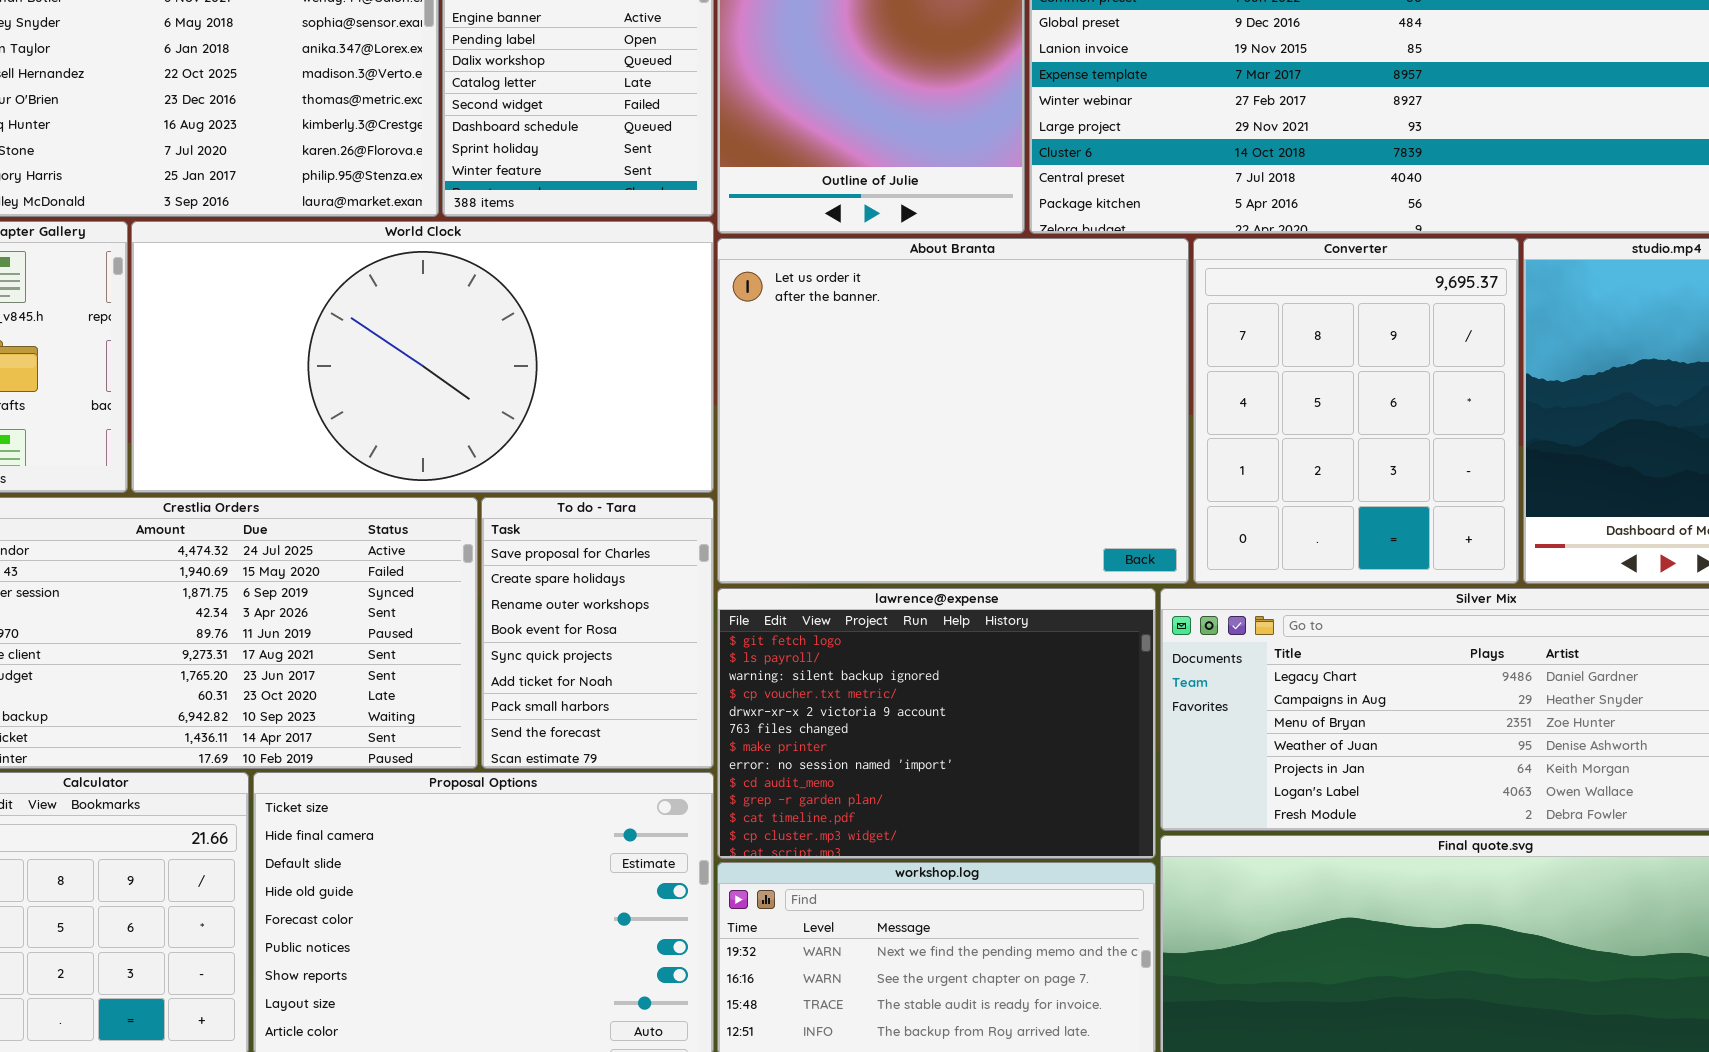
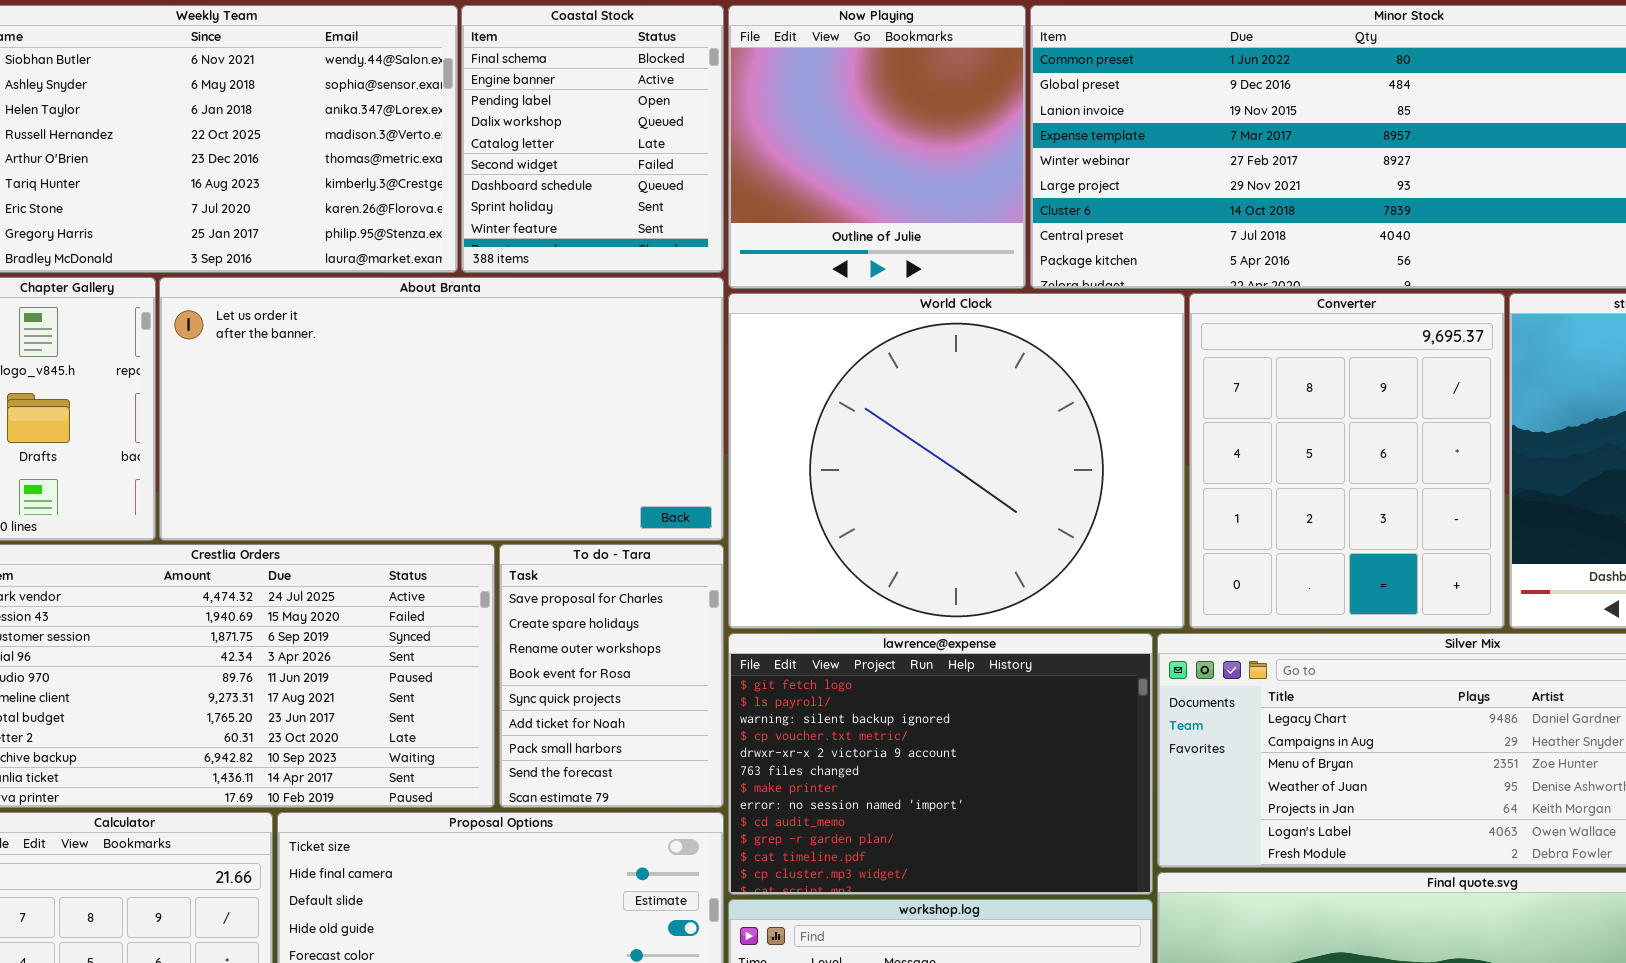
World Clock: [131,221,714,493] -> [728,293,1185,629], moved, resized
About Branta: [717,238,1189,584] -> [159,277,724,541], moved, resized

